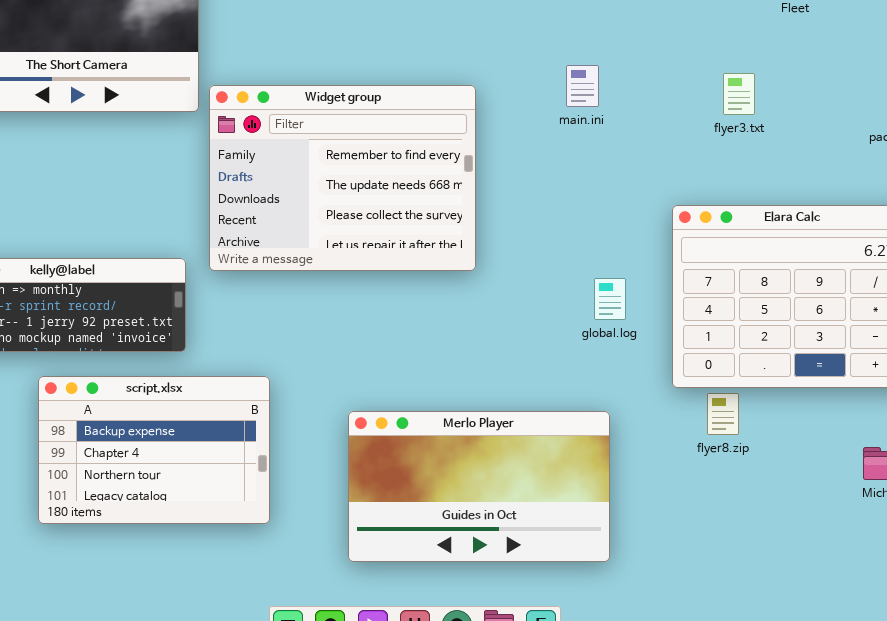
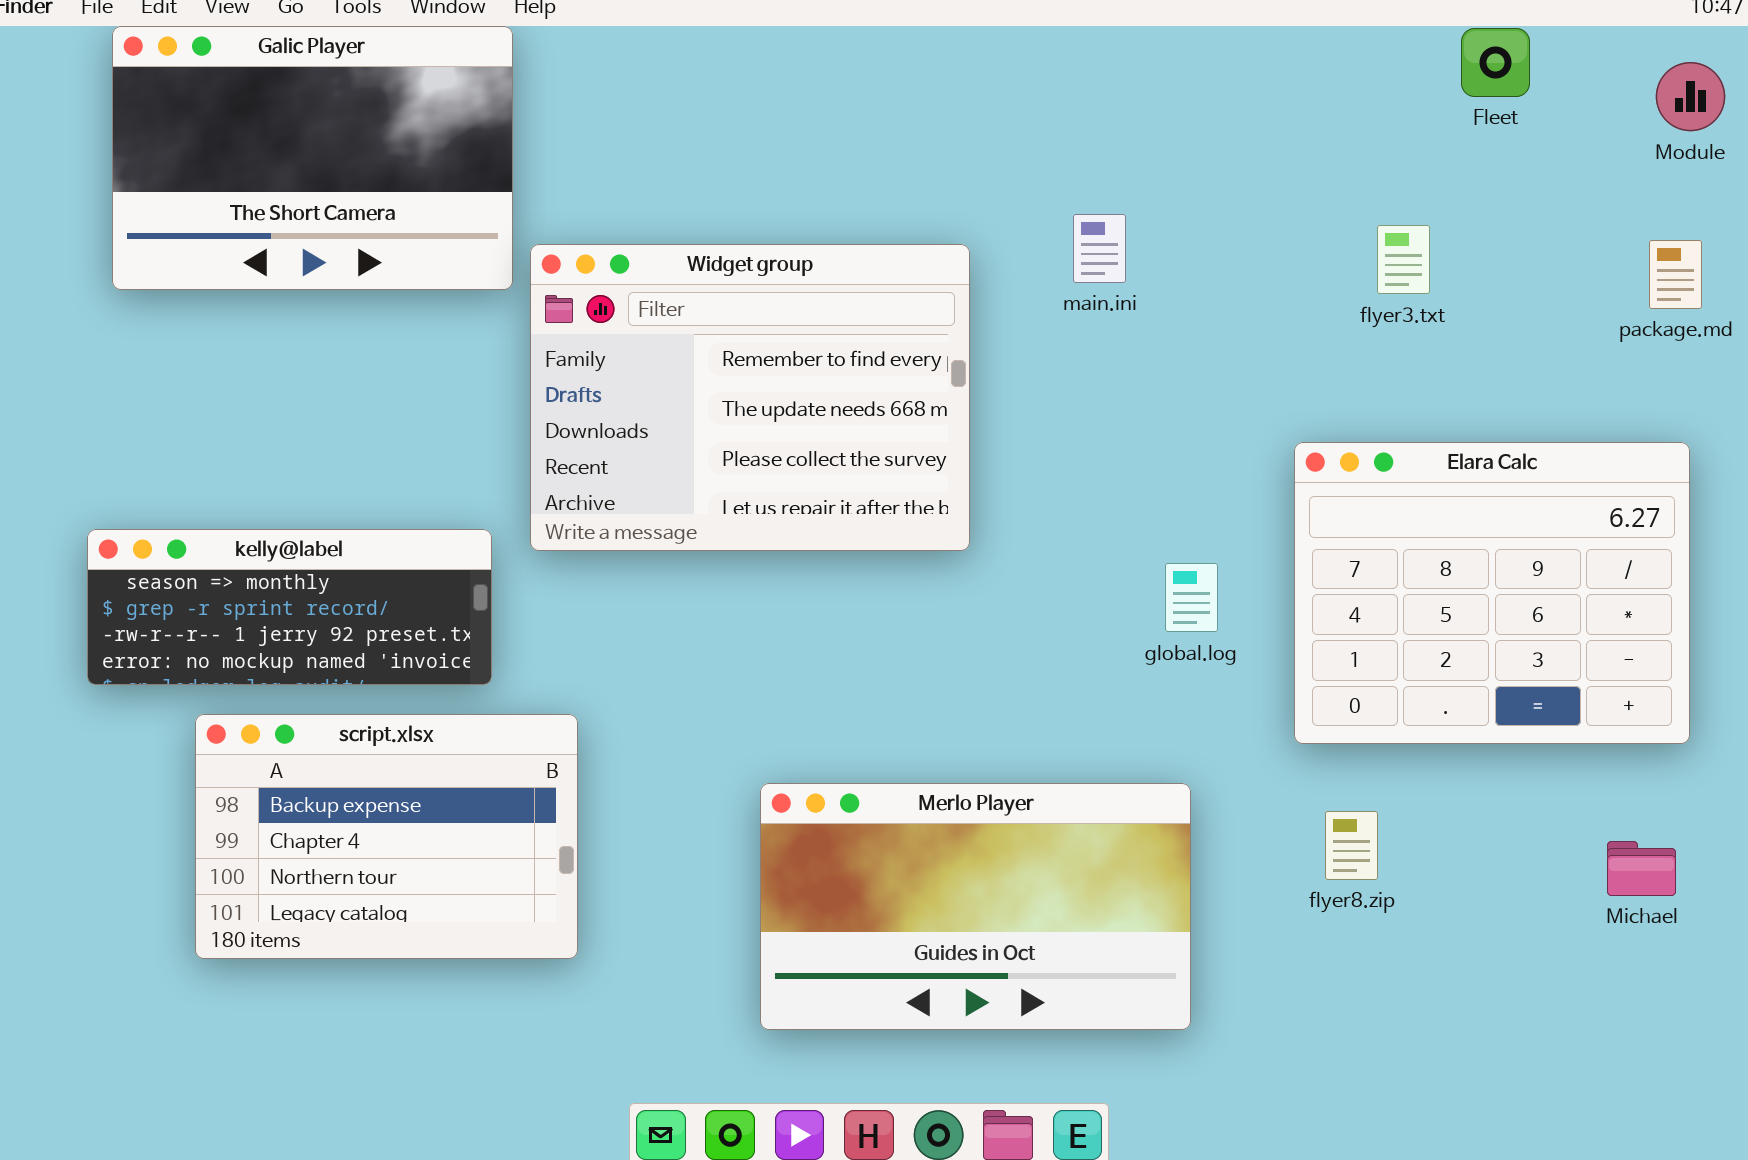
main.ini: [566,65,599,107] -> [1073,214,1126,283], moved
script.xlsx: [38,376,270,524] -> [195,714,578,959], moved
flyer8.zip: [707,393,739,435] -> [1325,811,1378,880], moved

